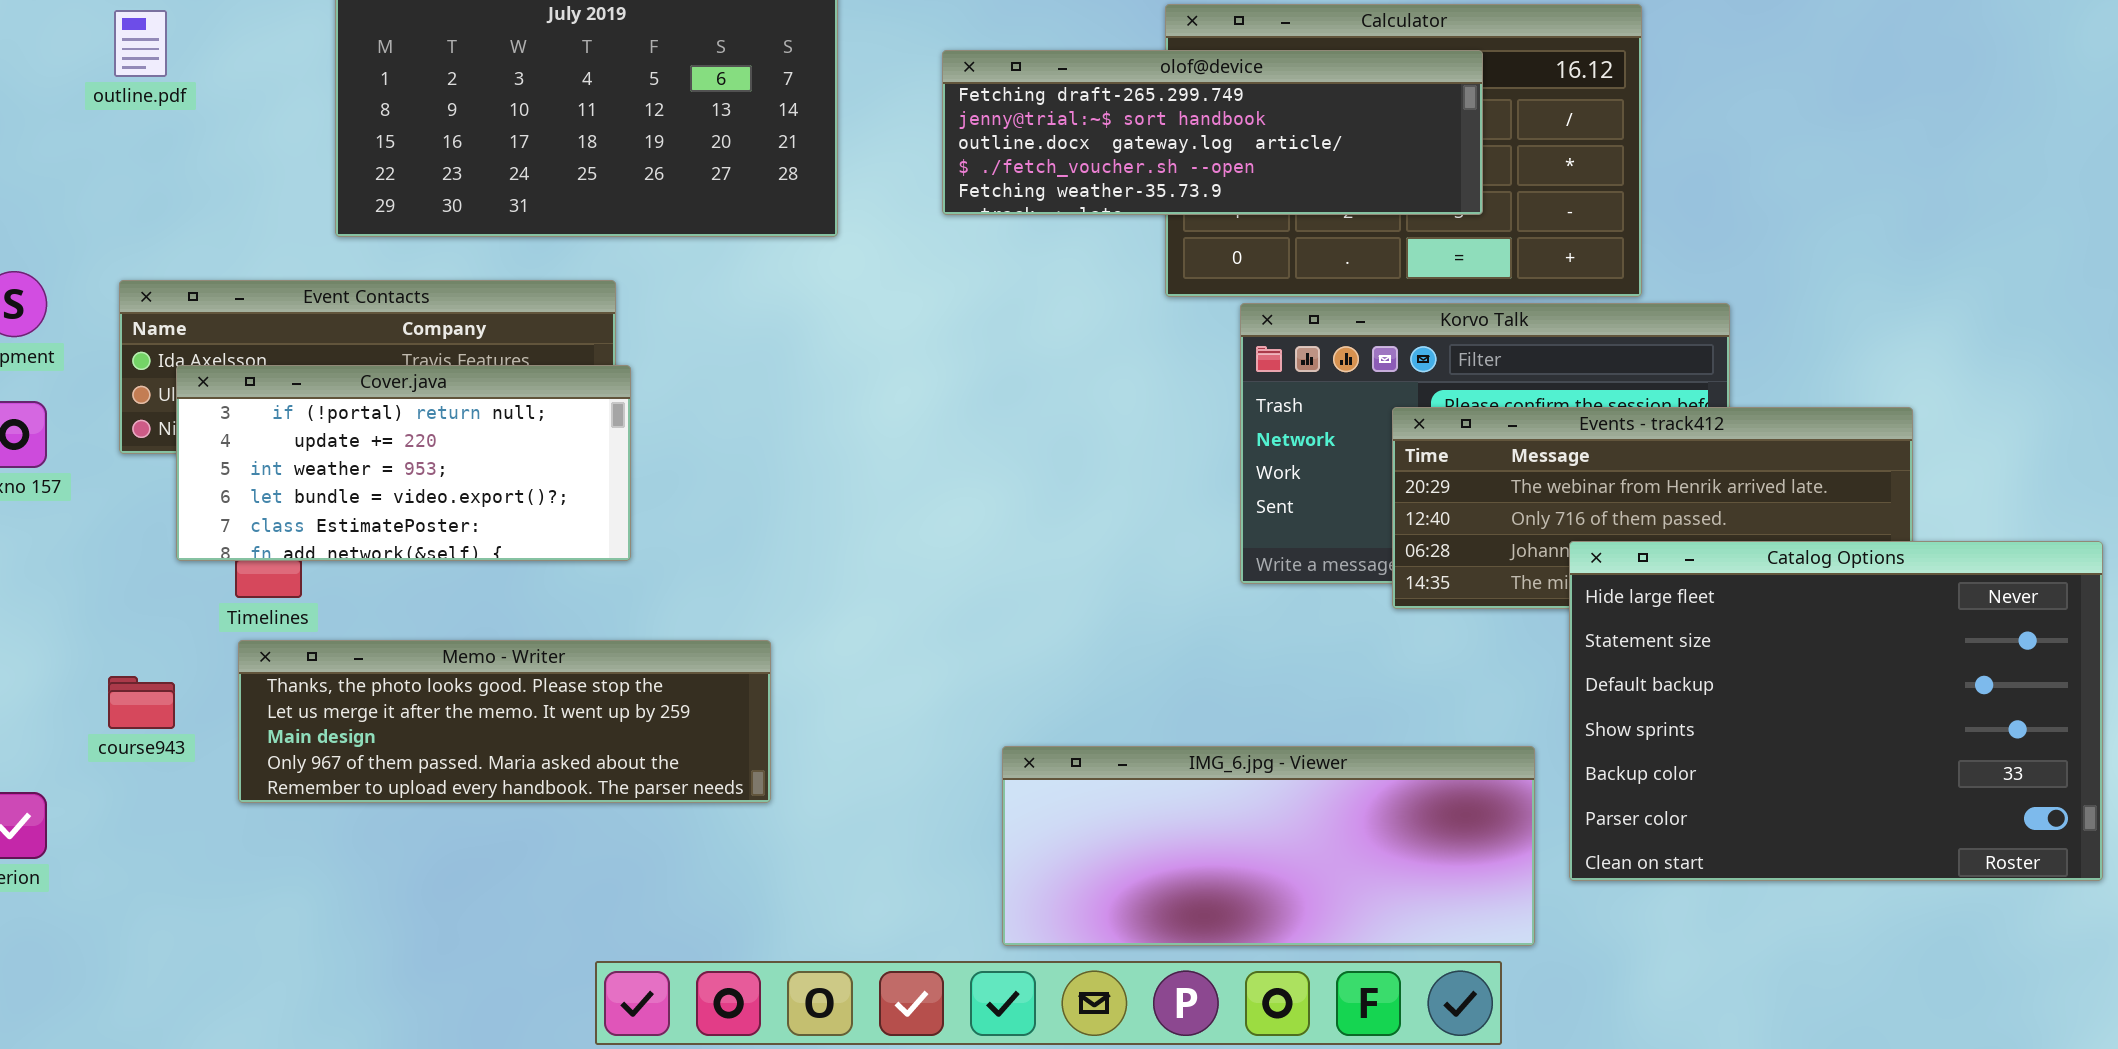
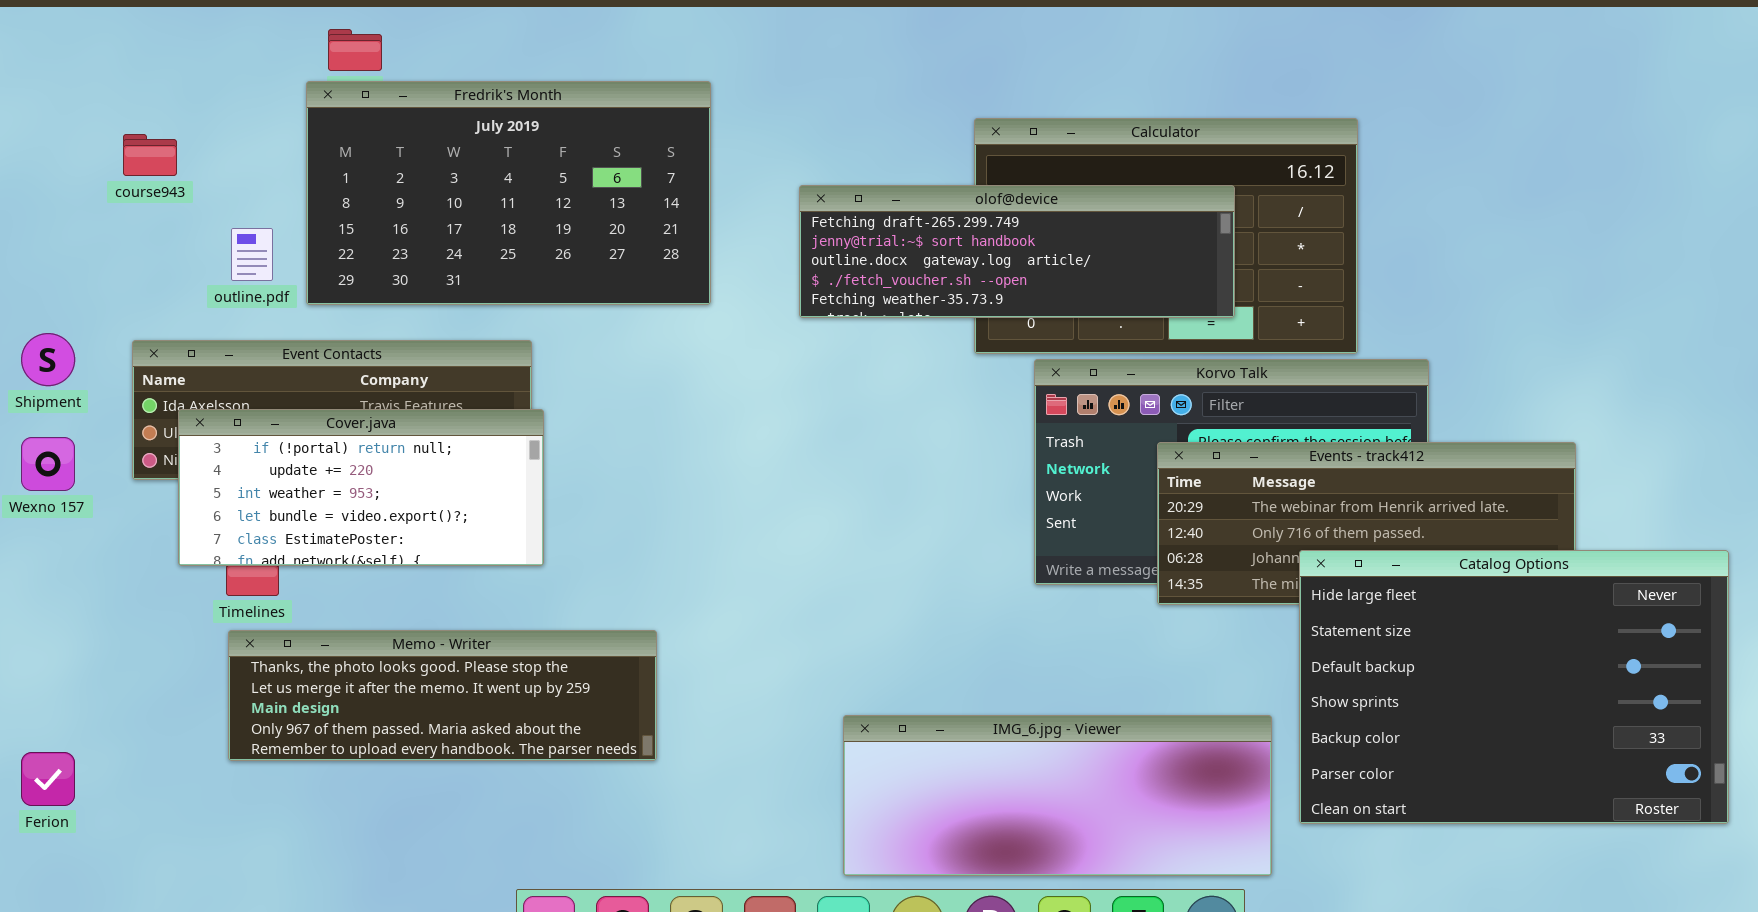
outline.pdf: [114,10,167,77] -> [231,228,273,281], moved
olof@device: [942,50,1483,215] -> [799,185,1235,318], moved
course943: [108,676,175,729] -> [123,134,177,176], moved

